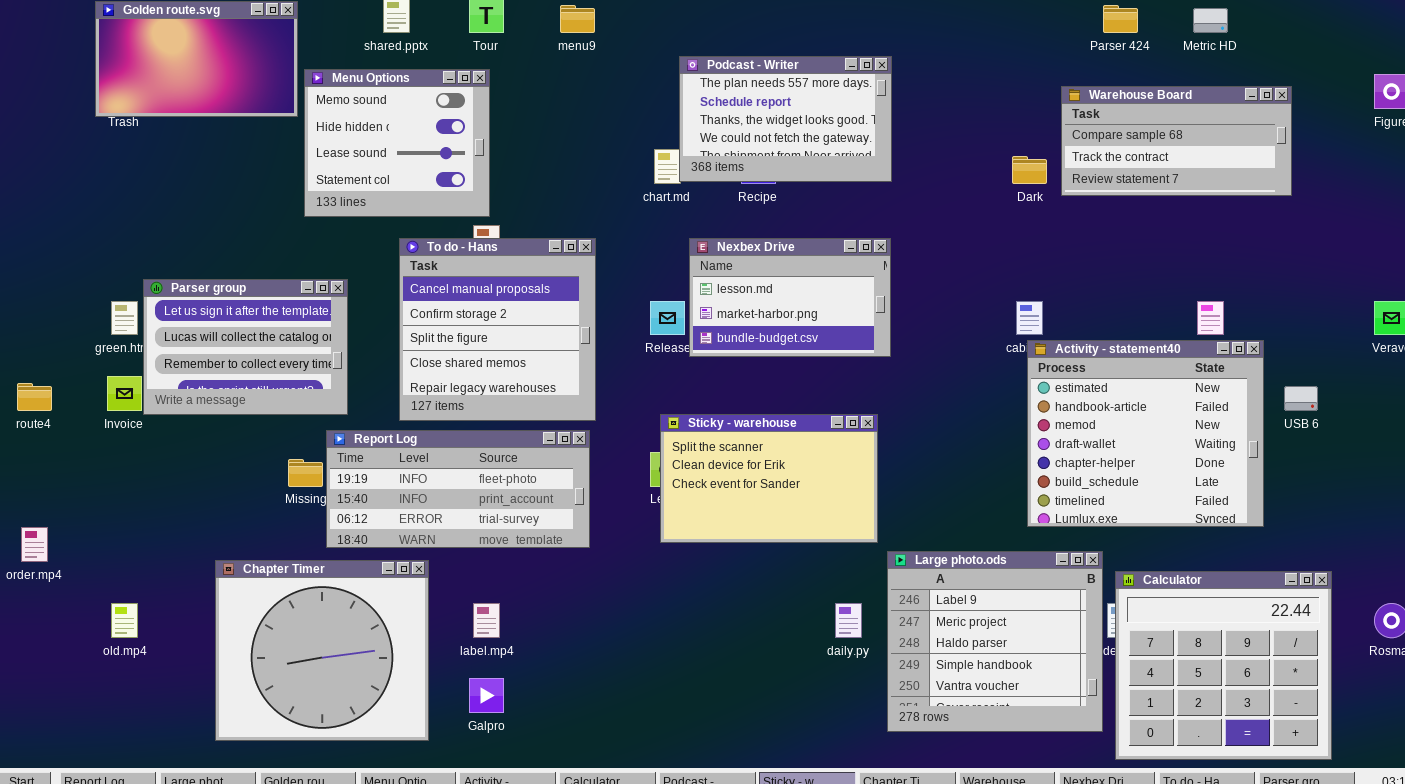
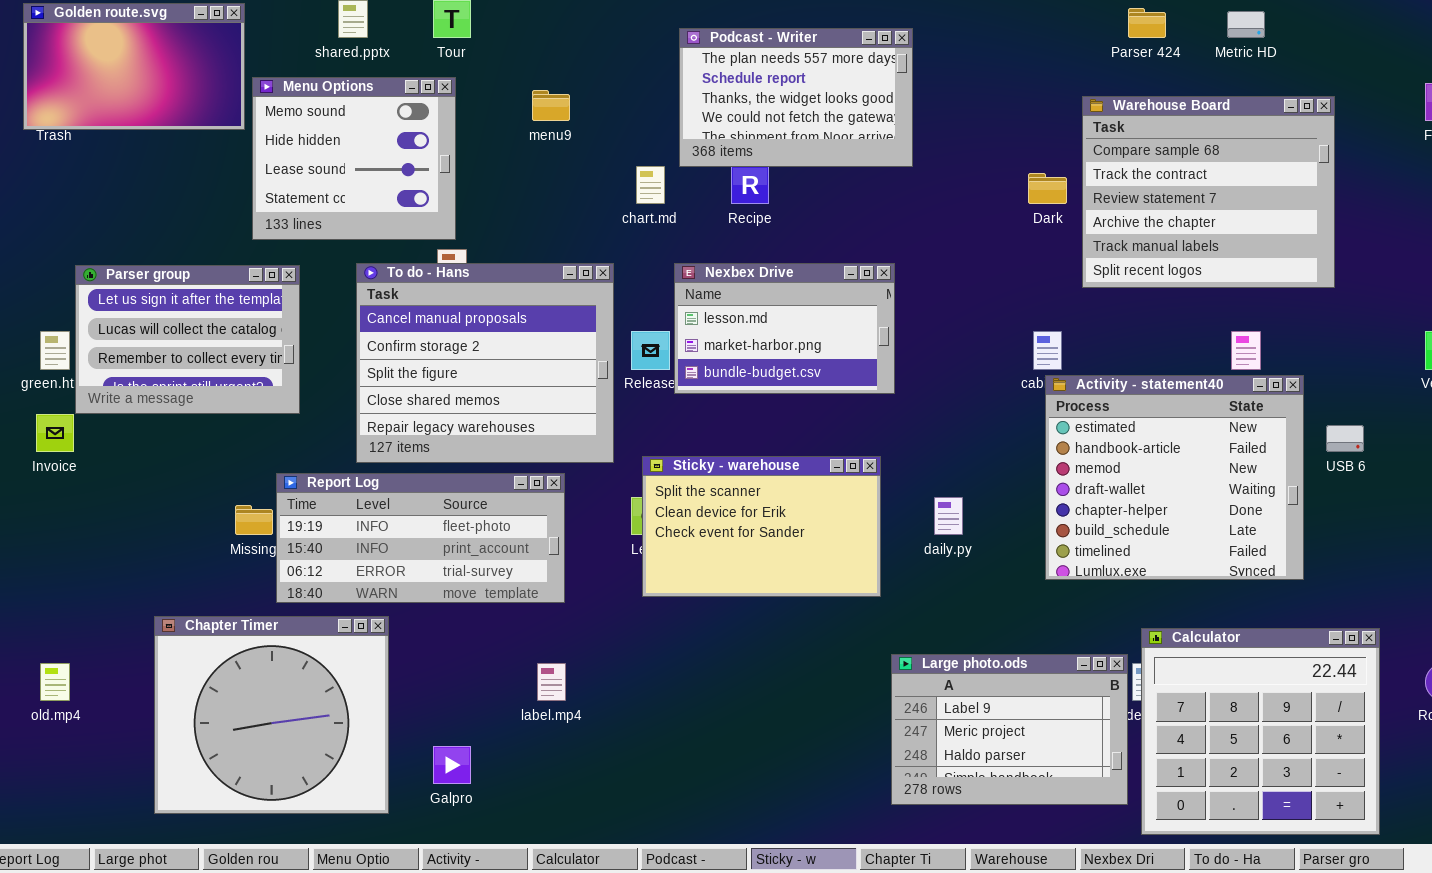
menu9: [560,5,595,33] -> [532,90,570,121], moved
Podcast - Writer: [679,56,892,182] -> [679,28,913,167], moved
Warehouse Board: [1061,86,1292,196] -> [1082,96,1335,288], resized
To do - Hans: [399,238,596,421] -> [356,263,614,463], resized
Parser group: [143,279,348,415] -> [75,265,300,414], moved
Large photo.ods: [887,551,1103,732] -> [891,654,1128,805], resized
label.mp4: [473,603,500,638] -> [537,663,566,701], moved
daily.py: [835,603,862,638] -> [934,497,963,535], moved

